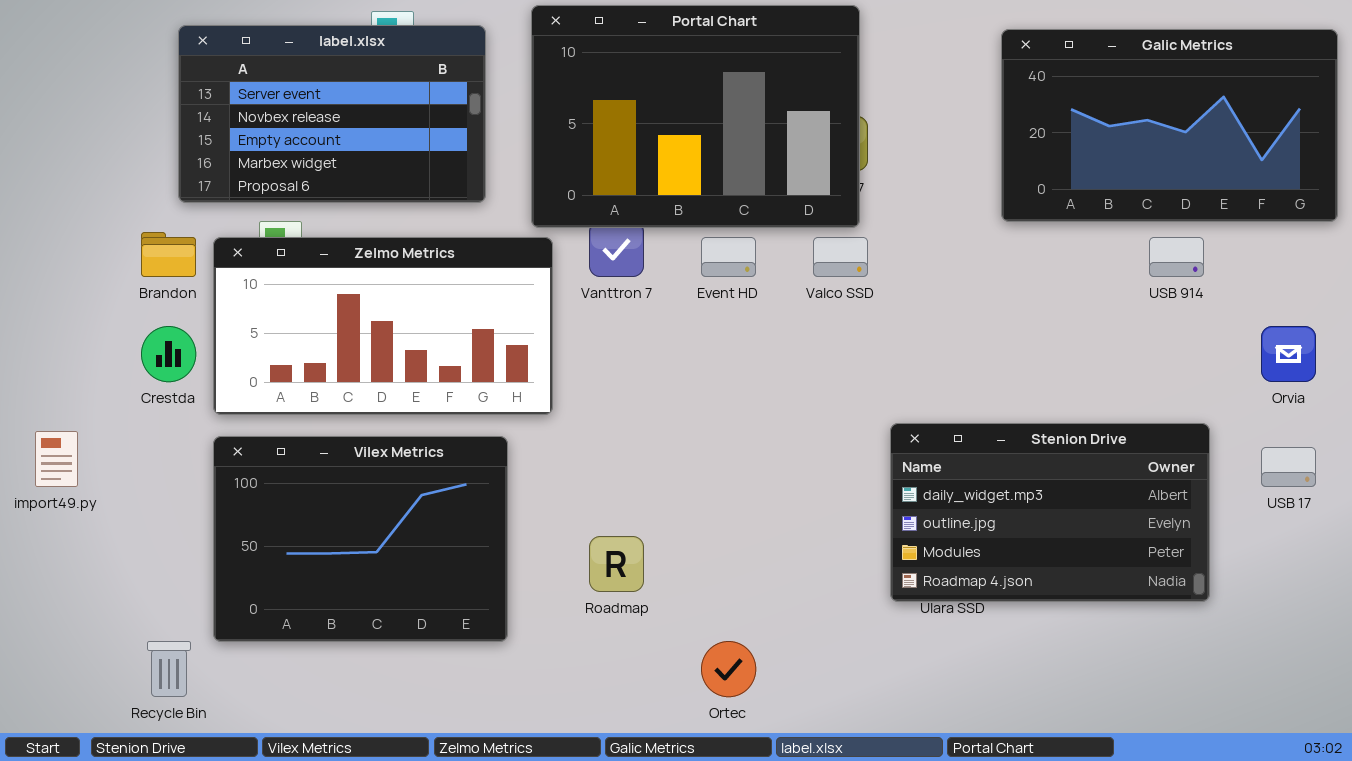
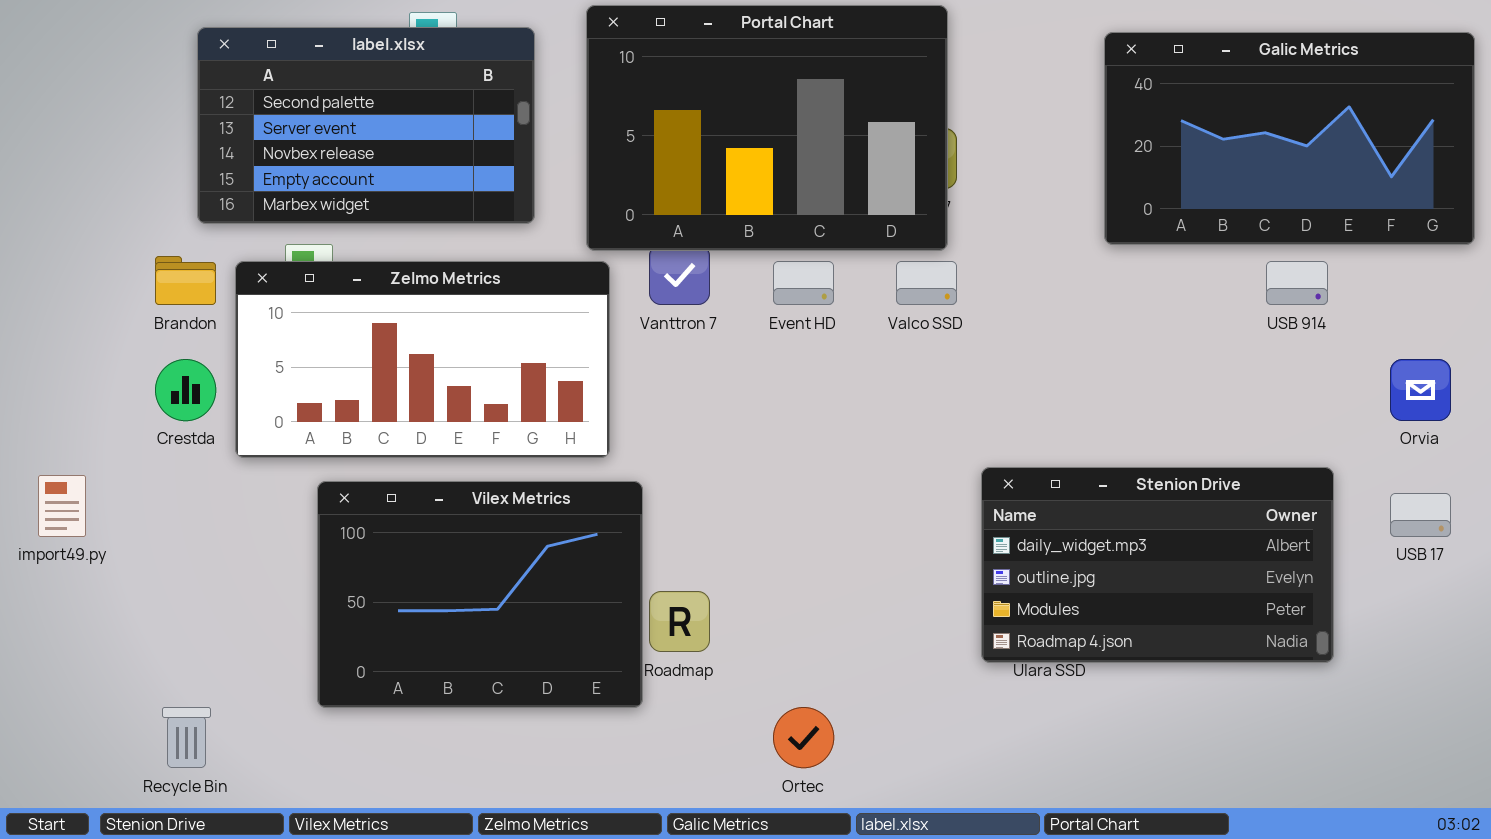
label.xlsx: [178,25,486,203] -> [197,27,535,224], scrolled up 1 row
Vilex Metrics: [213,436,508,642] -> [317,481,643,708], moved

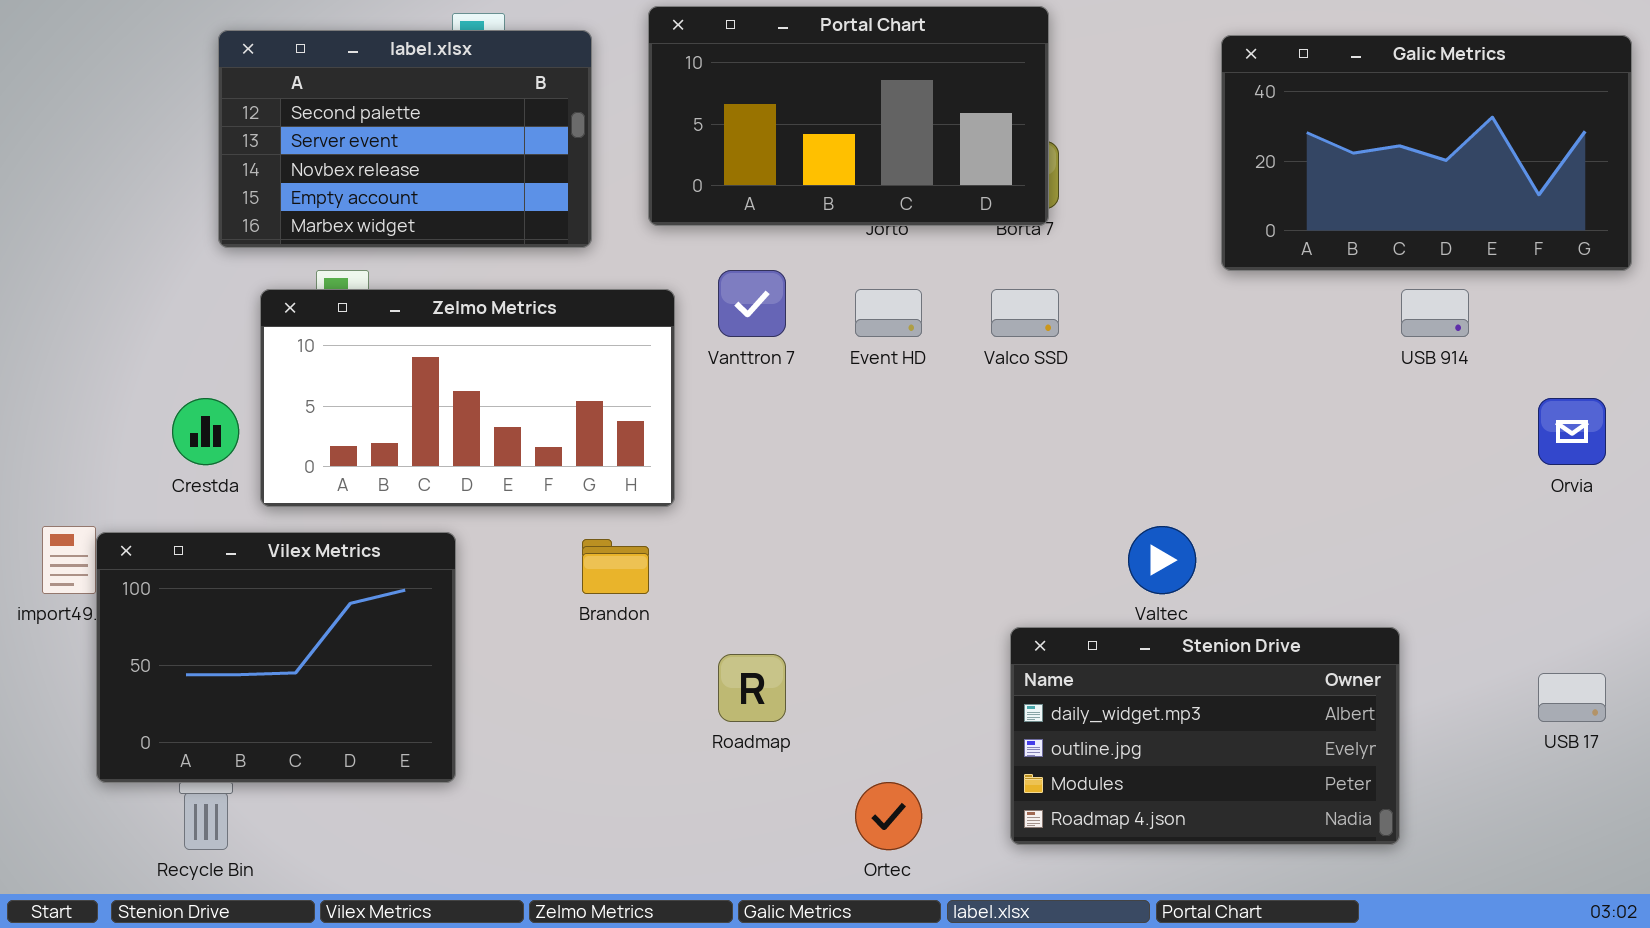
Portal Chart: [586,5,948,251] -> [648,6,1049,226], resized
Brandon: [155,256,216,305] -> [582,539,649,594], moved
Stenion Drive: [981,467,1334,663] -> [1010,627,1400,845], moved
Vilex Metrics: [317,481,643,708] -> [96,532,456,783], moved
USB 17: [1390,493,1451,537] -> [1538,673,1606,722], moved

